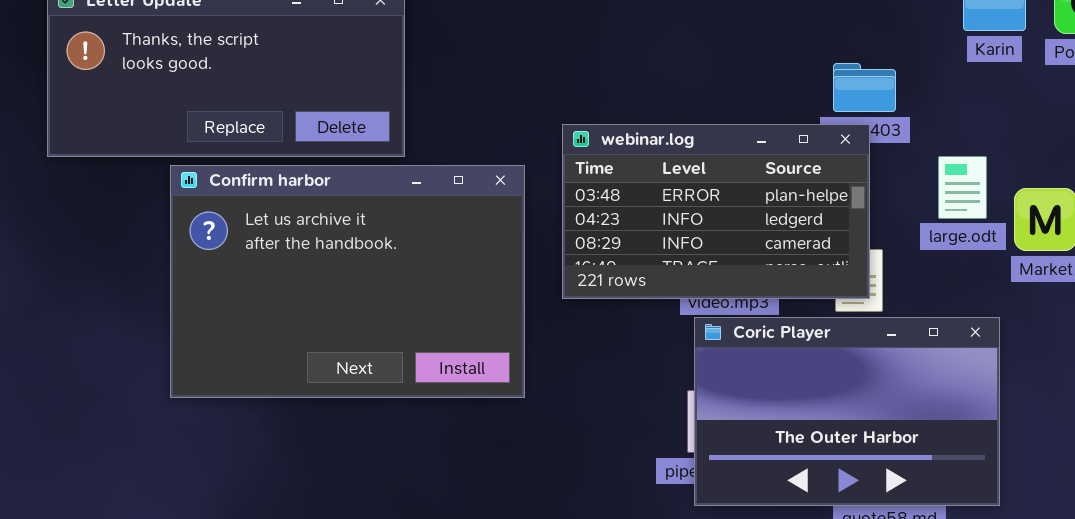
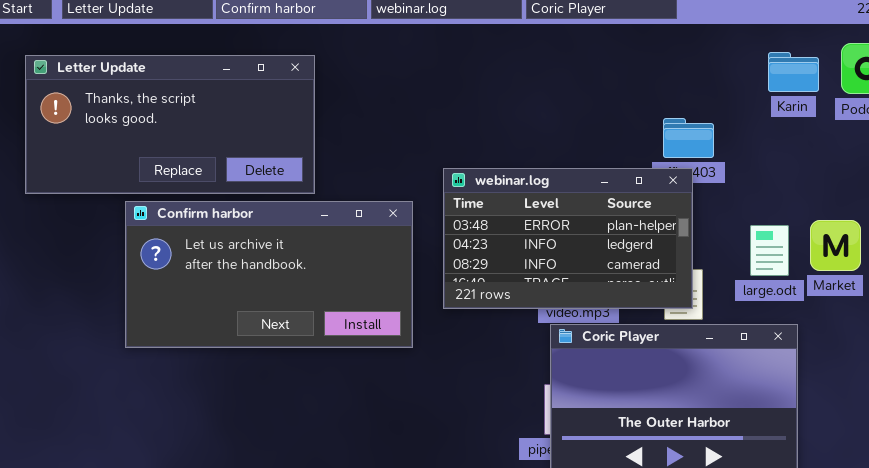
large.odt: [938,156,987,219] -> [750,225,789,276], moved
Confirm harbor: [170,165,525,398] -> [125,201,413,348], resized

